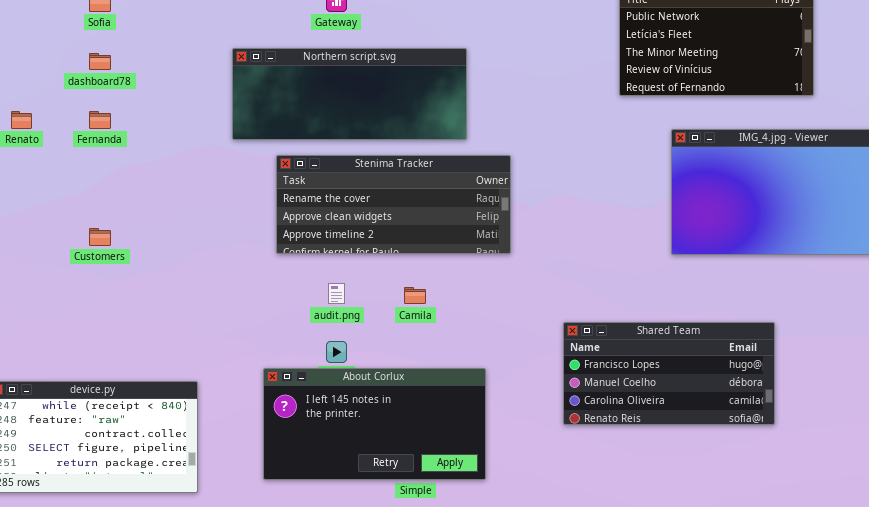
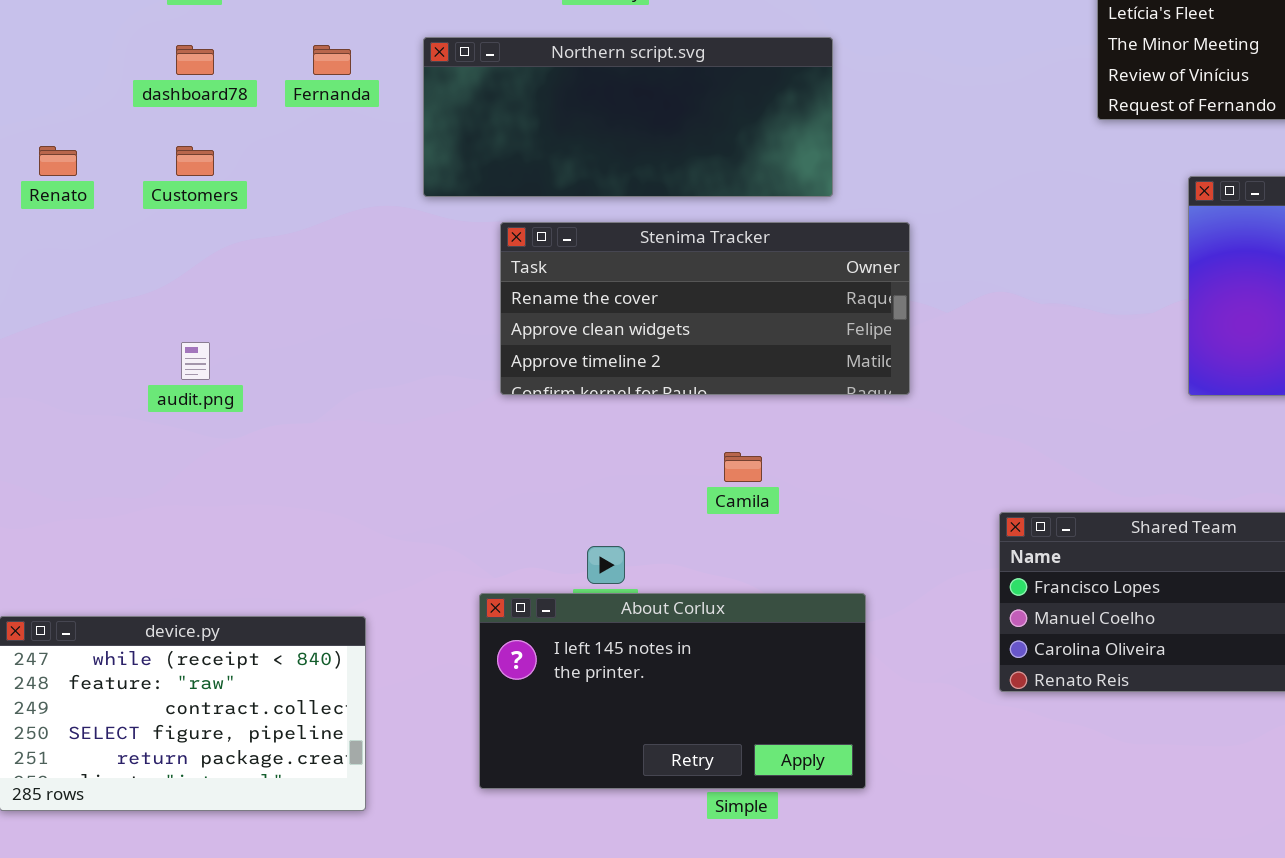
Fernanda: [89,111,111,129] -> [313,45,351,75], moved
Customers: [89,228,111,246] -> [176,146,214,176], moved
audit.png: [328,283,345,304] -> [181,342,210,380], moved

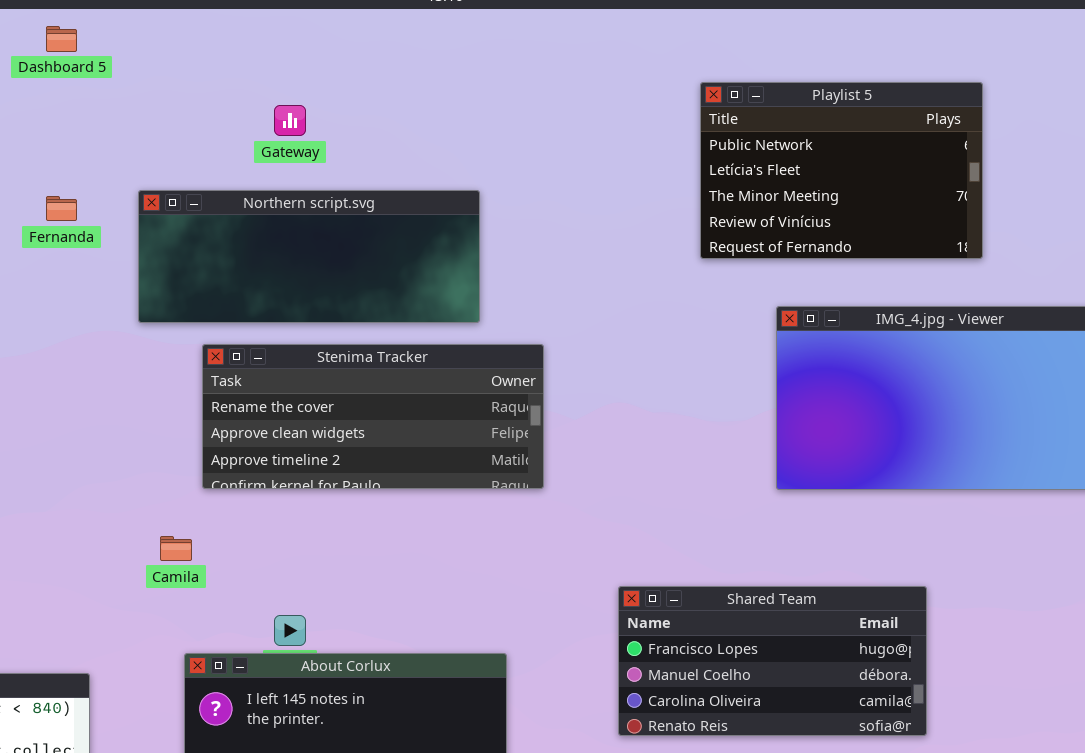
Camila: [724,452,762,482] -> [160,536,192,561], moved

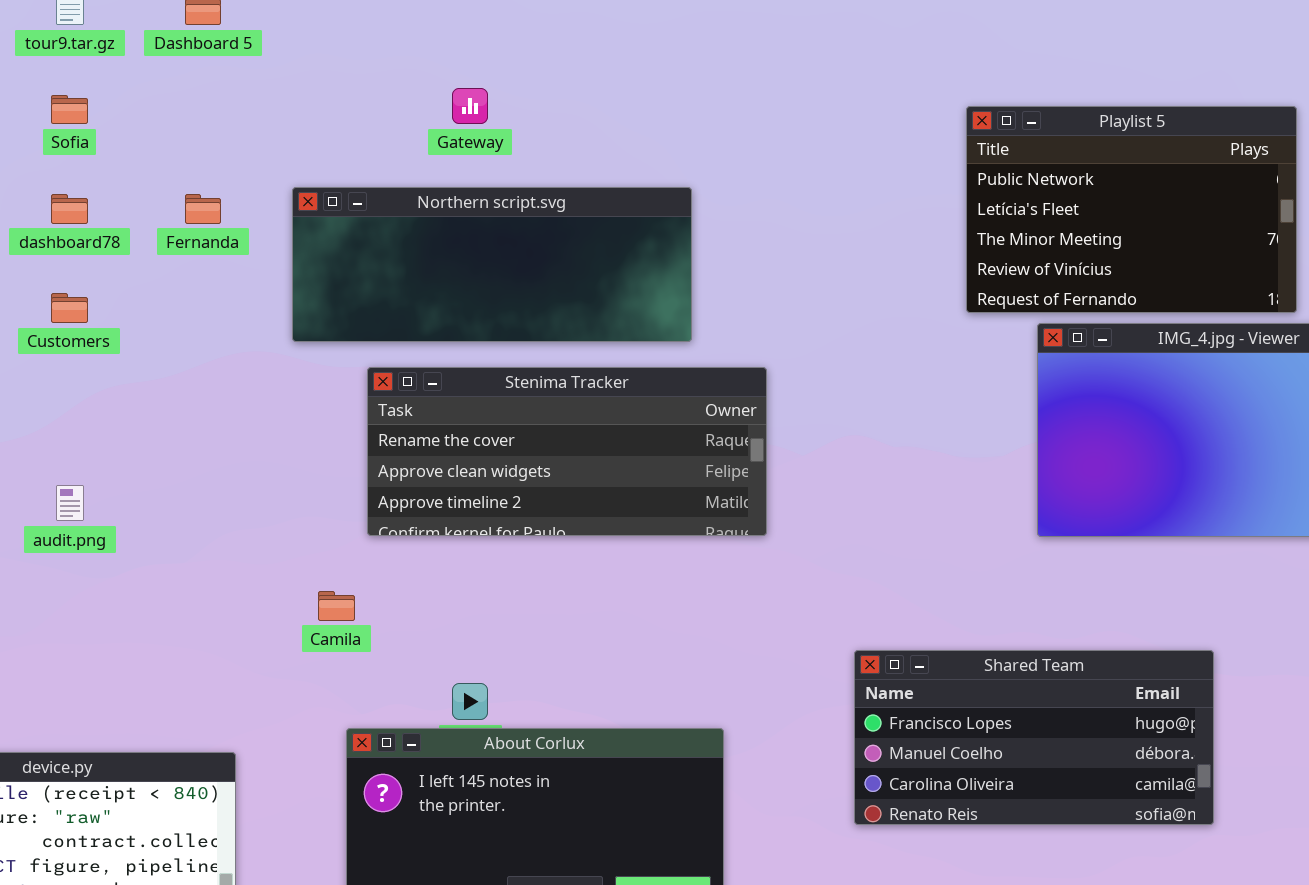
Playlist 5: [700,82,983,259] -> [966,106,1297,313], moved

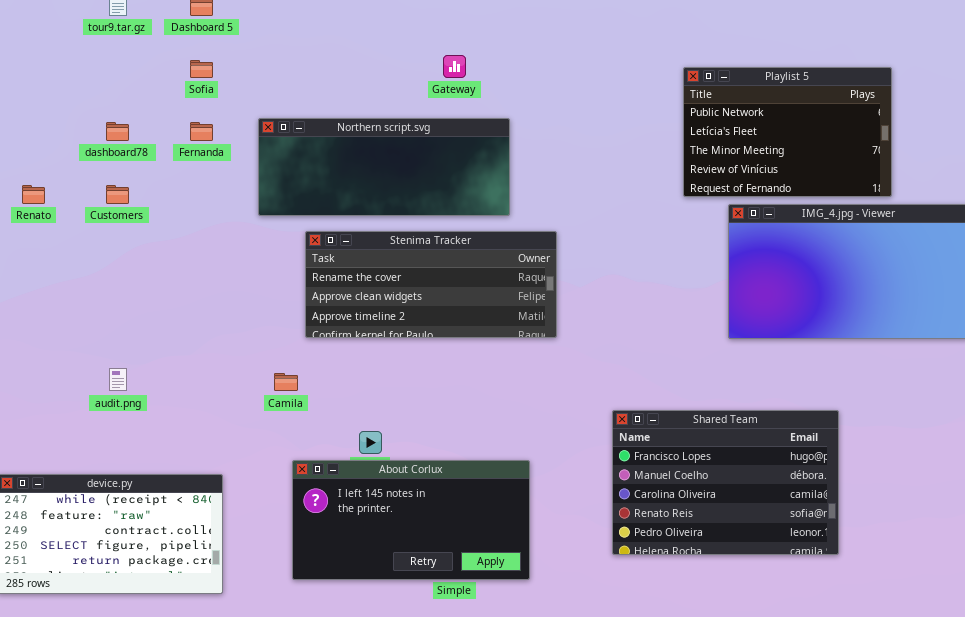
Gateway: [452,88,488,124] -> [443,55,466,78], moved
Sofia: [51,95,88,124] -> [190,60,213,78], moved
audit.png: [56,485,84,521] -> [109,368,127,391], moved
Shared Team: [854,650,1214,825] -> [612,410,839,555], resized

